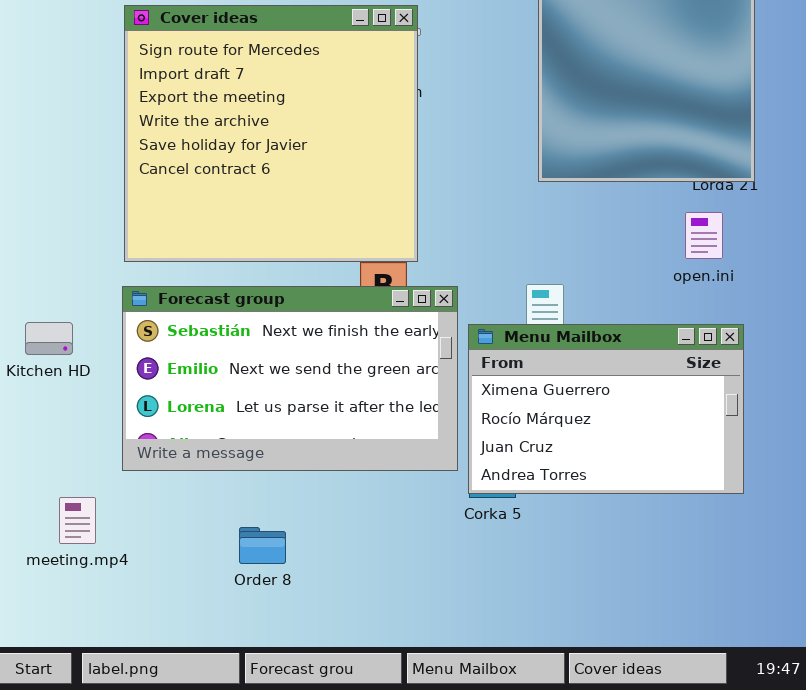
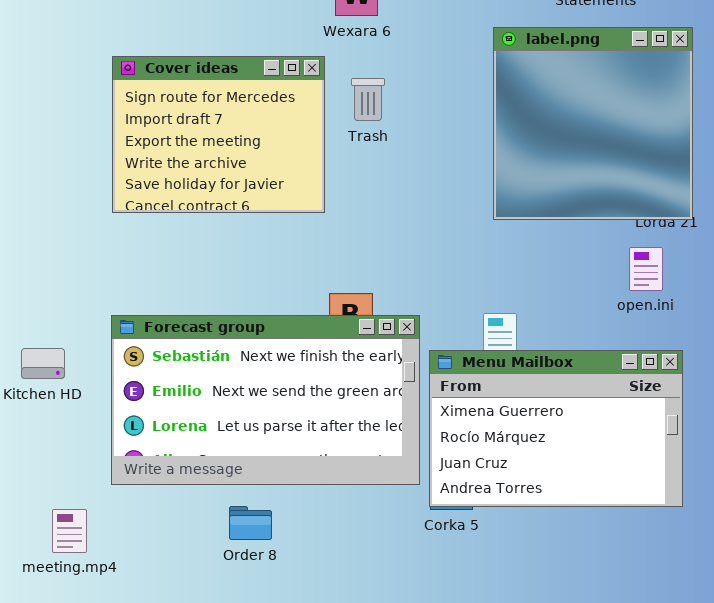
Cover ideas: [124,5,418,262] -> [112,56,325,213], resized
Order 8: [239,527,286,564] -> [229,506,272,540], moved

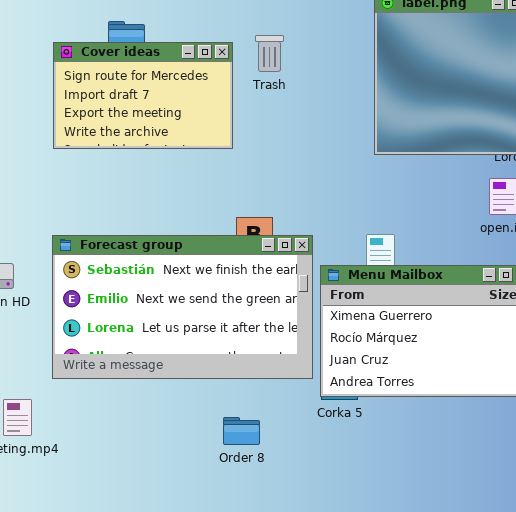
Cover ideas: [112,56,325,213] -> [53,42,233,149], resized
Order 8: [229,506,272,540] -> [223,417,260,445], moved

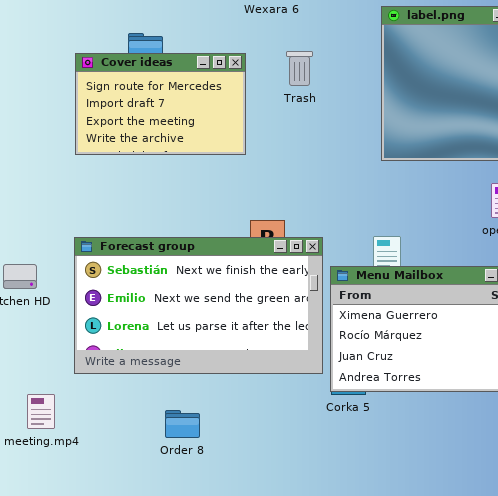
Trash: [255,35,284,72] -> [286,51,313,86], moved
Order 8: [223,417,260,445] -> [165,410,200,438], moved

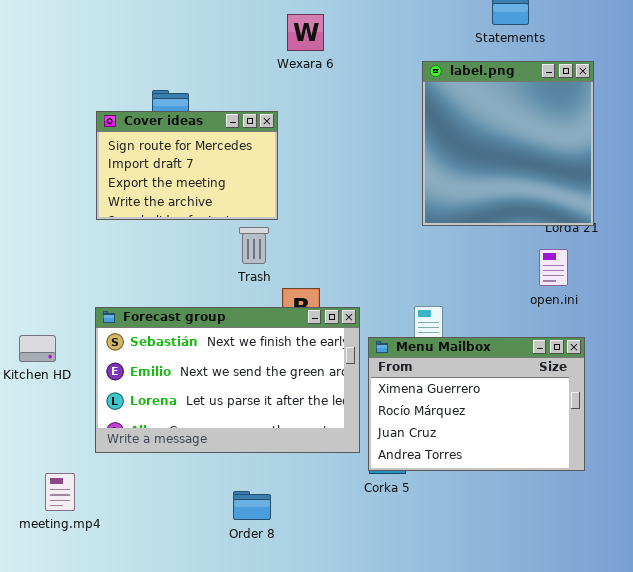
Trash: [286,51,313,86] -> [239,227,269,264], moved
Order 8: [165,410,200,438] -> [233,491,271,520], moved

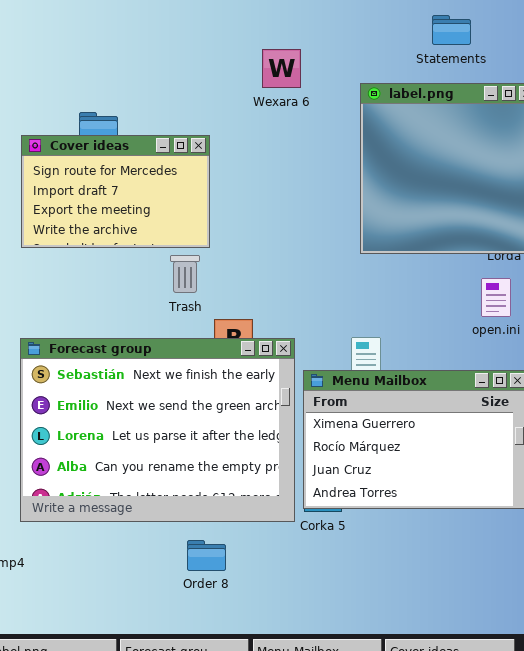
Wexara 6: [287,14,324,51] -> [262,49,301,88], moved
Forecast group: [95,307,360,453] -> [20,338,295,522], resized
Order 8: [233,491,271,520] -> [187,540,226,571], moved

